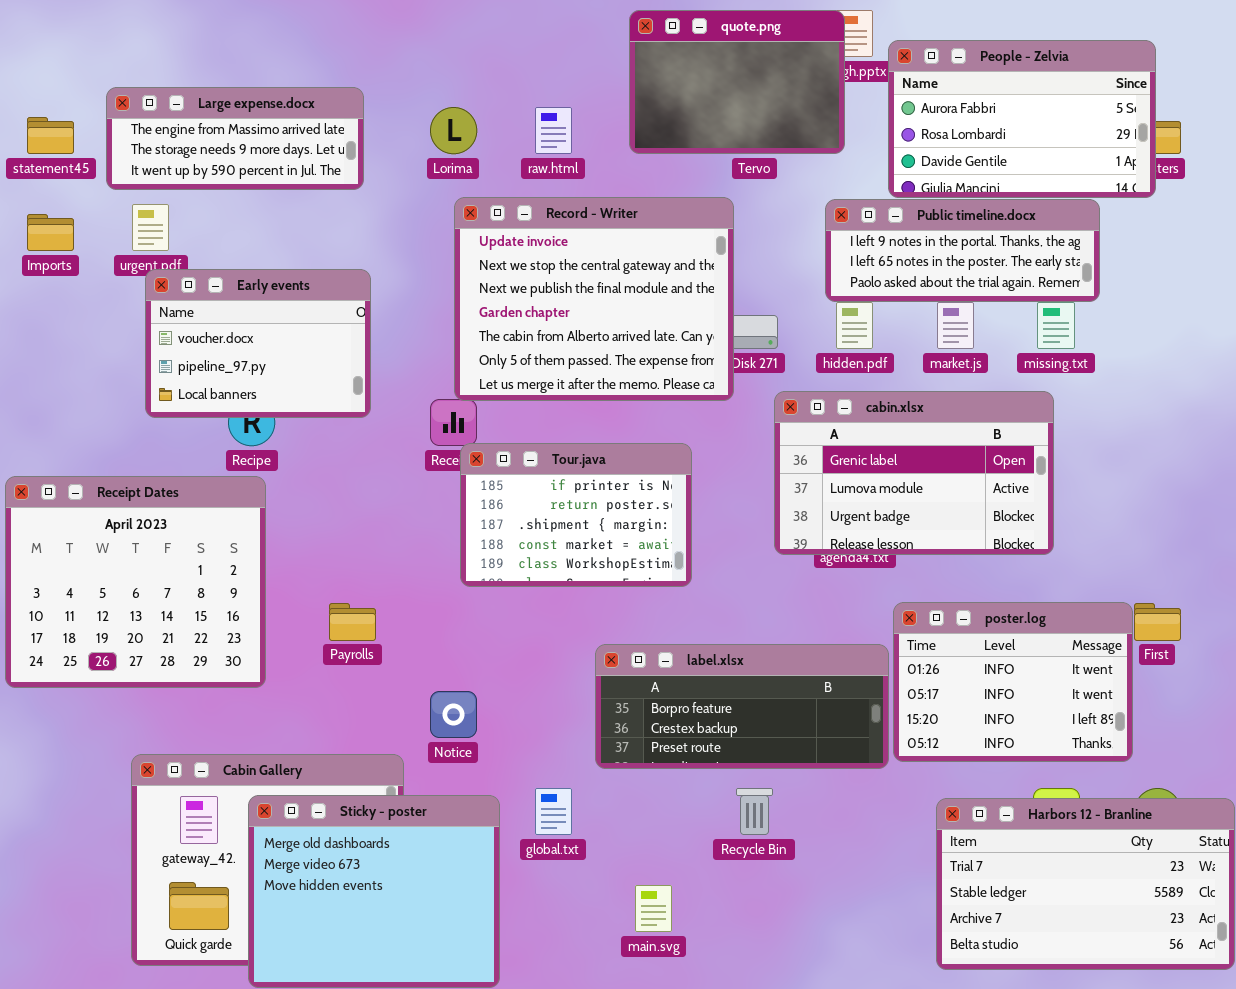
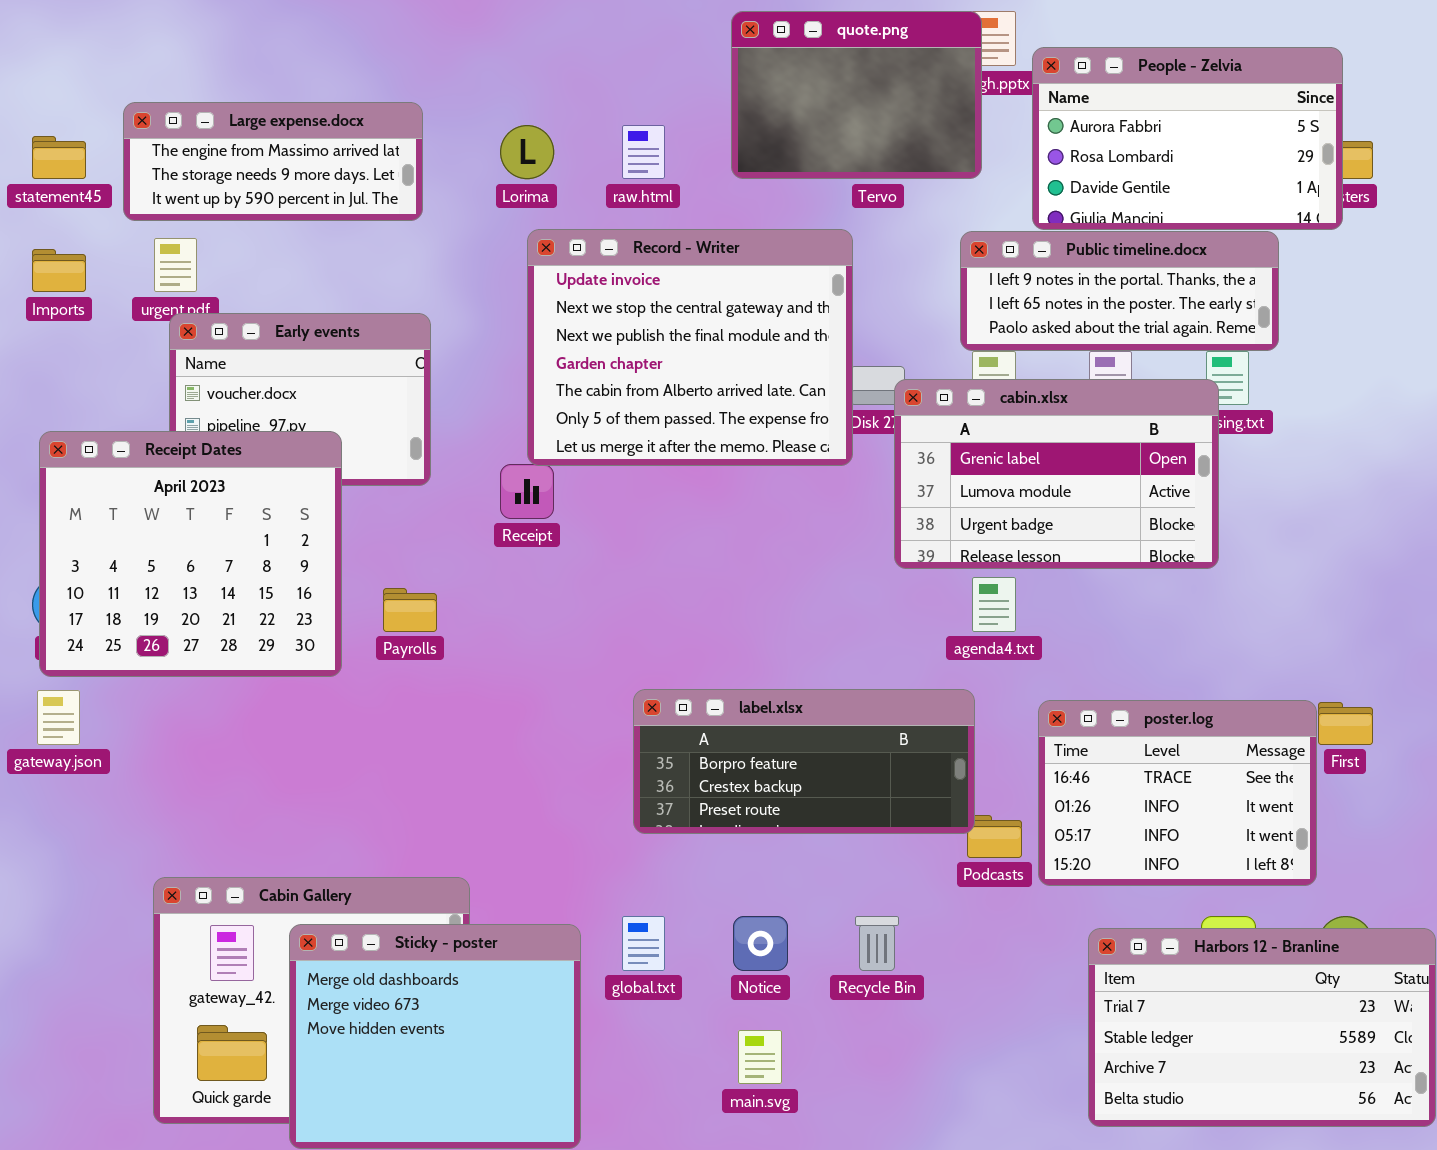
cabin.xlsx: [774,391,1054,555] -> [894,379,1219,569], moved
Tour.java: [460,443,692,587] -> none, closed
Receipt Dates: [5,476,266,688] -> [39,431,342,677], moved
poster.log: [893,602,1133,762] -> [1038,700,1317,886], scrolled up 1 row
Payrolls: [329,603,376,641] -> [383,588,437,632], moved
label.xlsx: [595,644,889,769] -> [633,689,975,834], moved
Notice: [430,691,477,738] -> [733,916,788,971], moved

